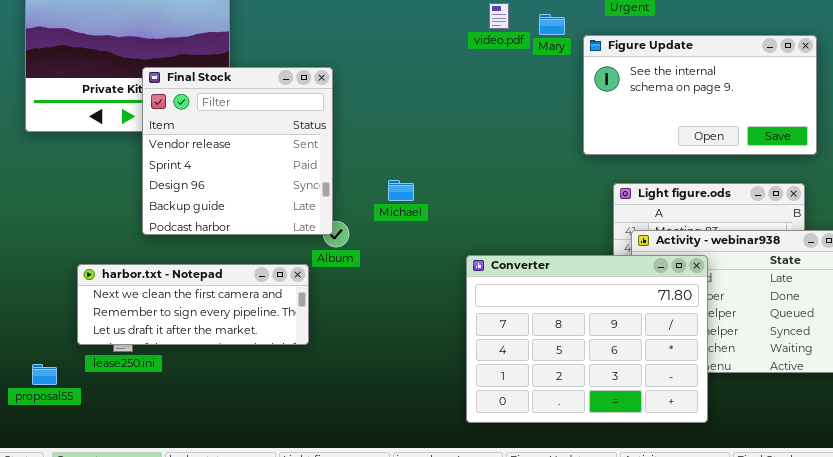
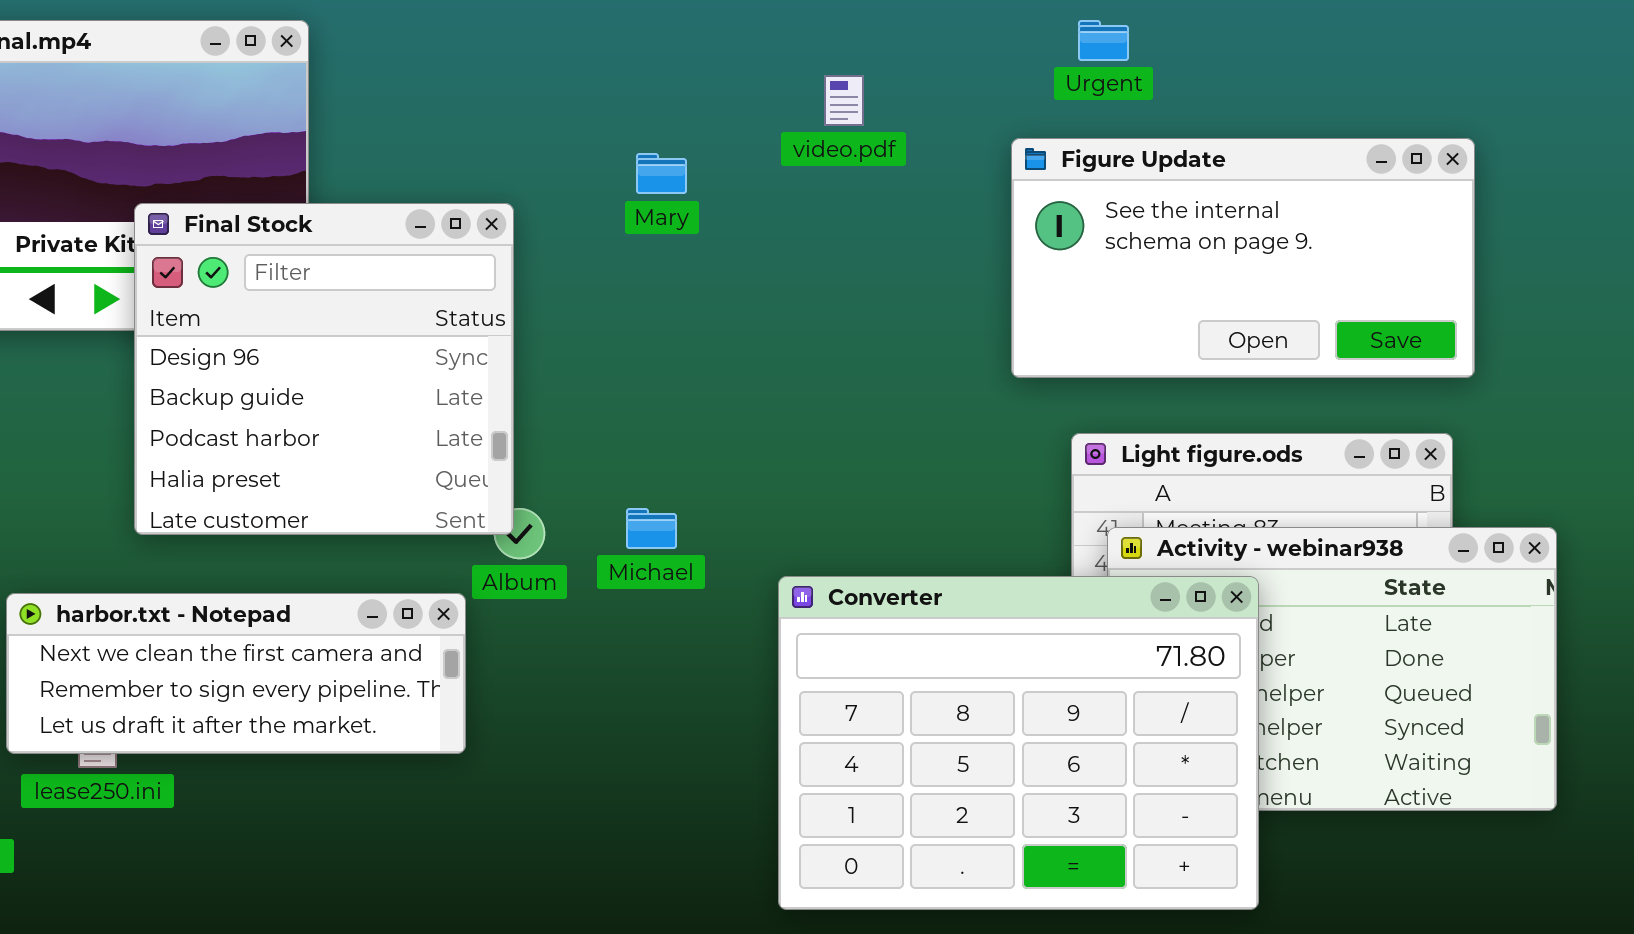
Mary: [539,14,565,35] -> [636,153,687,194], moved
Final Stock: [142,67,333,235] -> [134,203,514,535], scrolled down 2 rows
Michael: [388,180,414,201] -> [626,508,677,549], moved

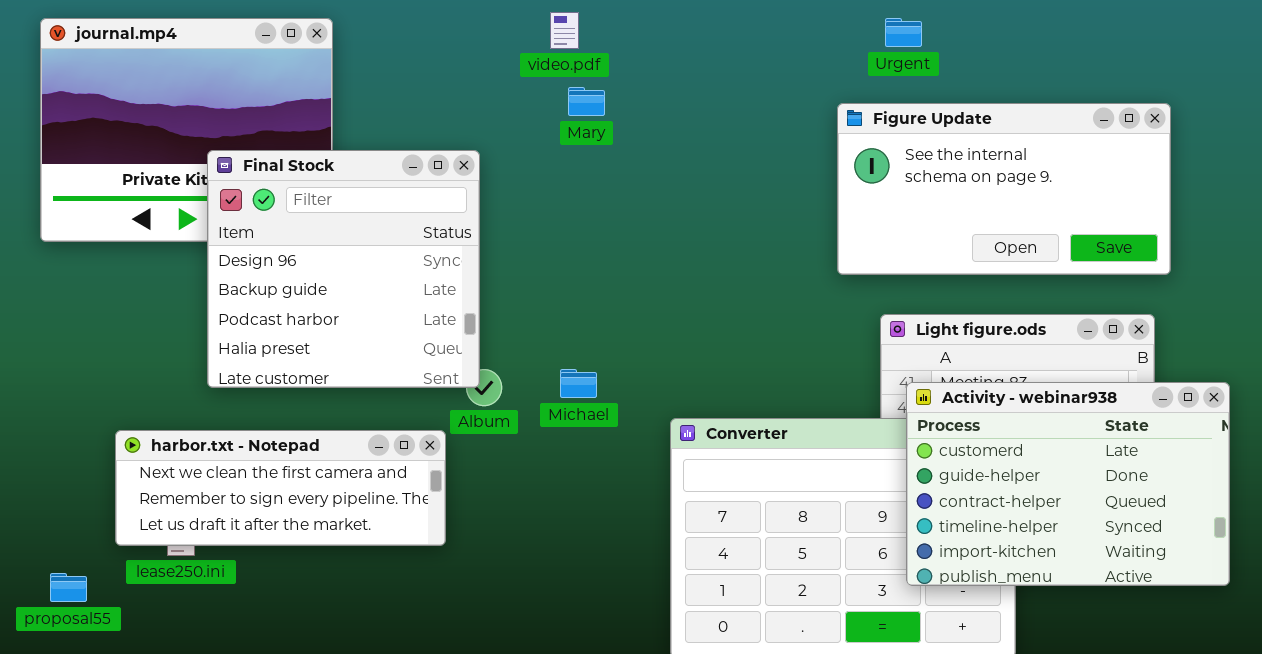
video.pdf: [824,75,864,126] -> [550,12,579,49], moved
Mary: [636,153,687,194] -> [568,87,605,116], moved
Activity - webinar938: [1107,527,1557,811] -> [906,382,1230,586], raised

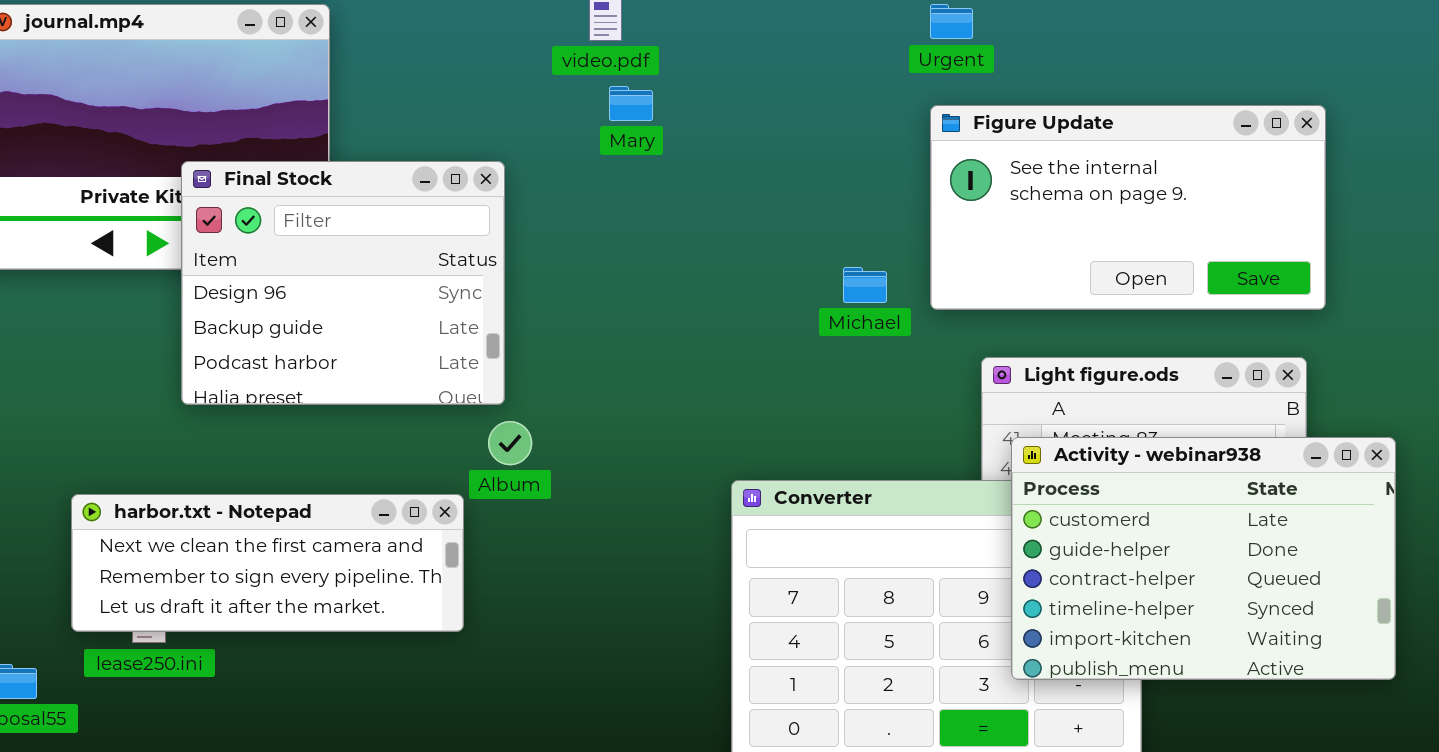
Urgent: [885,18,922,47] -> [930,4,973,39], moved
Final Stock: [207,150,480,388] -> [181,161,505,405], resized
Michael: [560,369,597,398] -> [843,267,887,303], moved

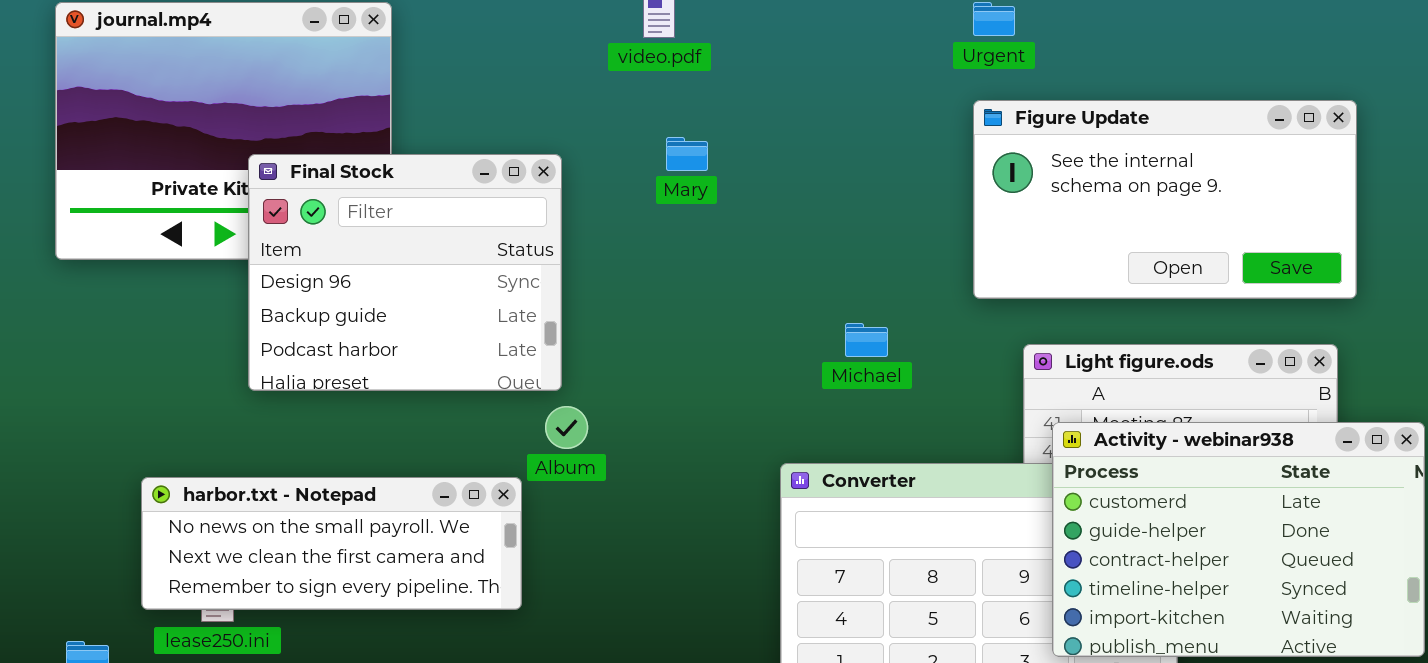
Mary: [609,86,653,121] -> [666,137,708,171], moved
Michael: [843,267,887,303] -> [845,323,888,357], moved
harbor.txt - Notepad: [71,494,464,632] -> [141,477,522,610], scrolled up 1 row

